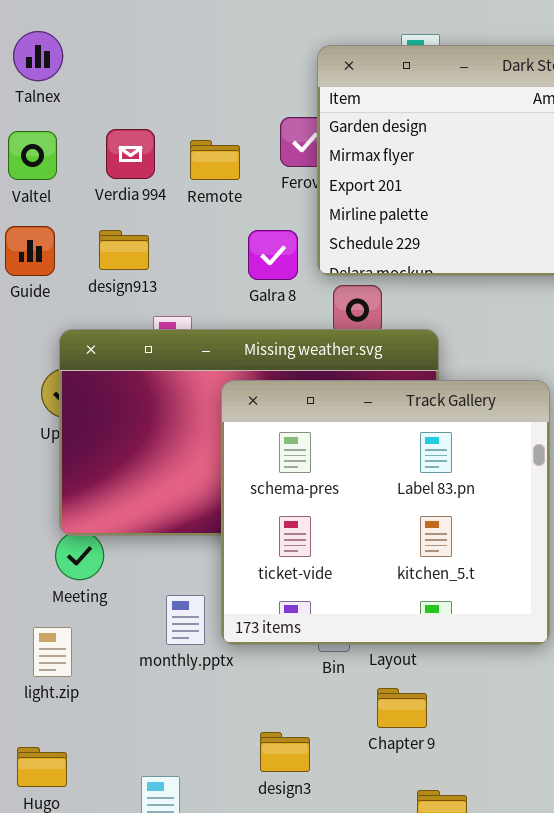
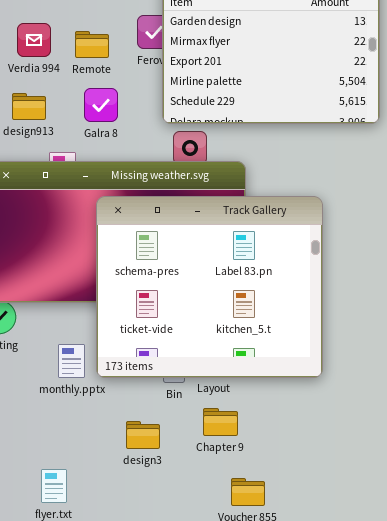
Galra 8: [248,230,298,280] -> [84,88,118,122], moved
design3: [260,732,310,772] -> [126,421,160,449], moved

